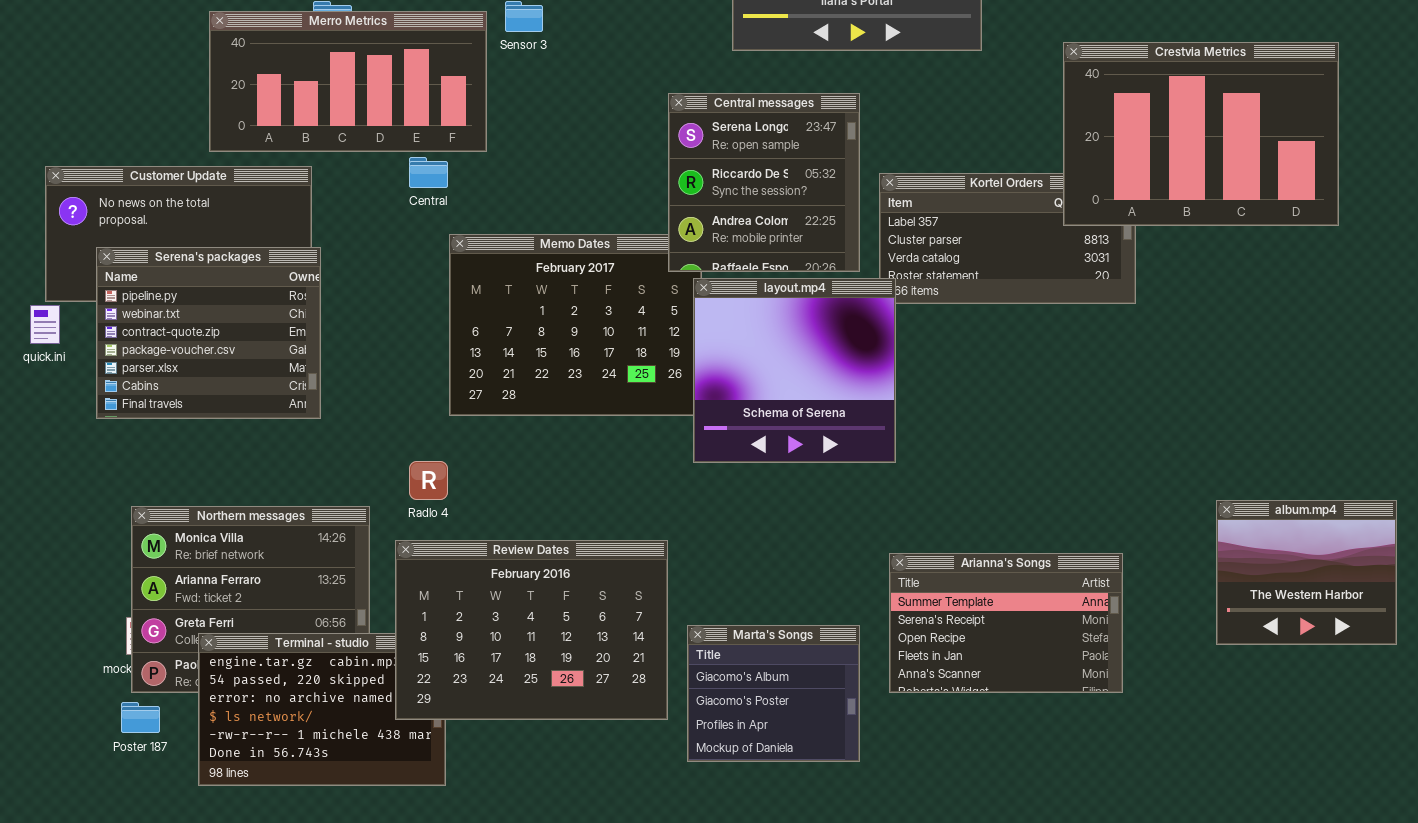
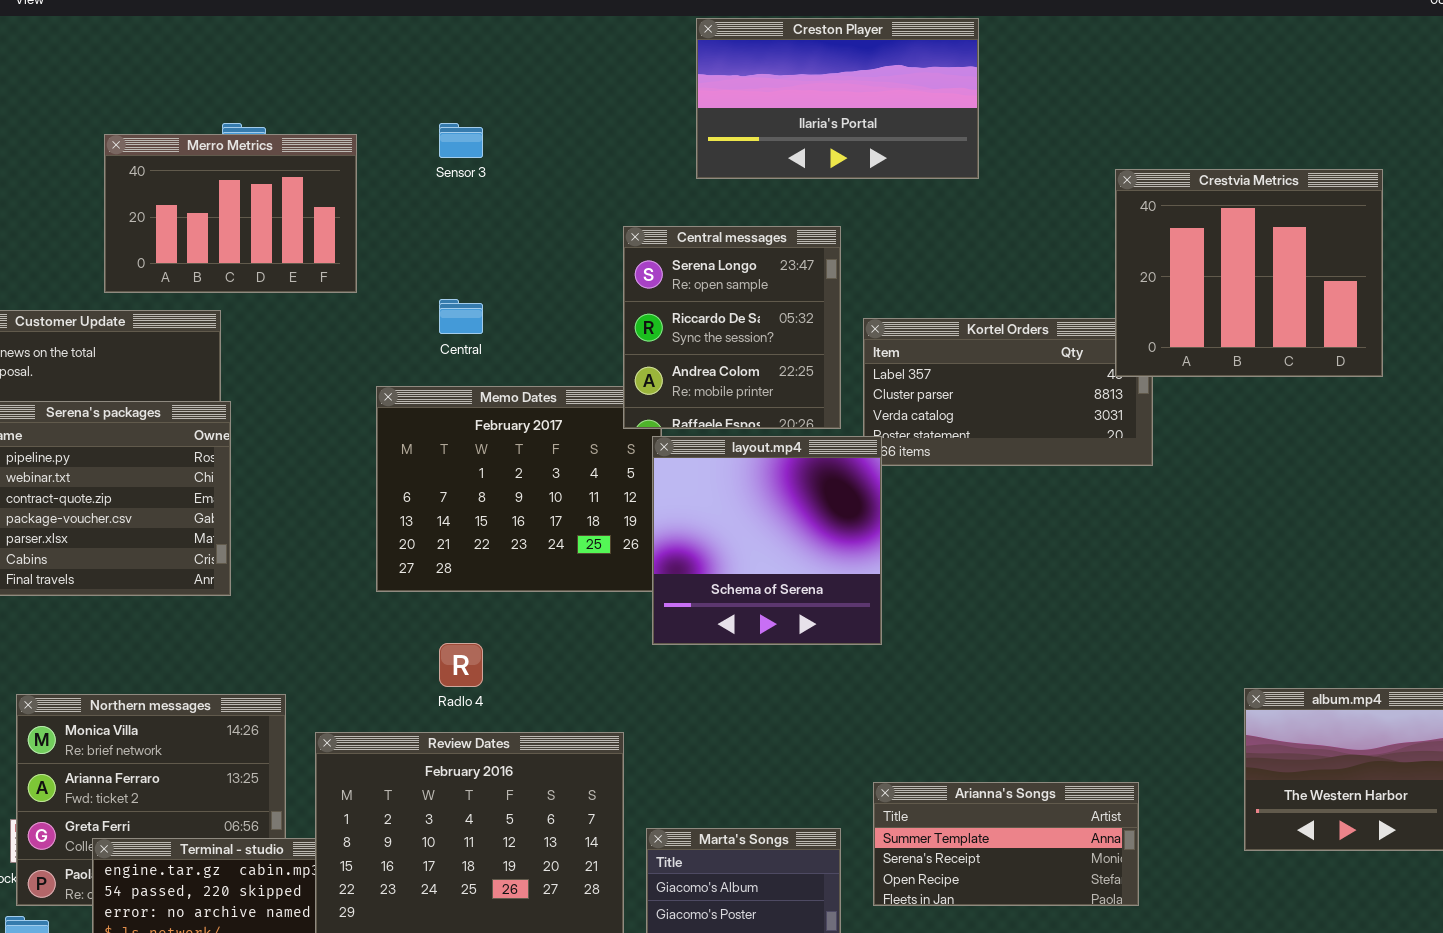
Merro Metrics: [209,11,487,152] -> [104,134,357,293], resized
Crestvia Metrics: [1063,42,1339,226] -> [1115,169,1383,377], resized
Central: [409,157,448,188] -> [439,299,483,334], moved
Radlo 4: [409,461,448,500] -> [439,643,483,687], moved
Arianna's Songs: [889,553,1123,693] -> [873,782,1139,906], resized

